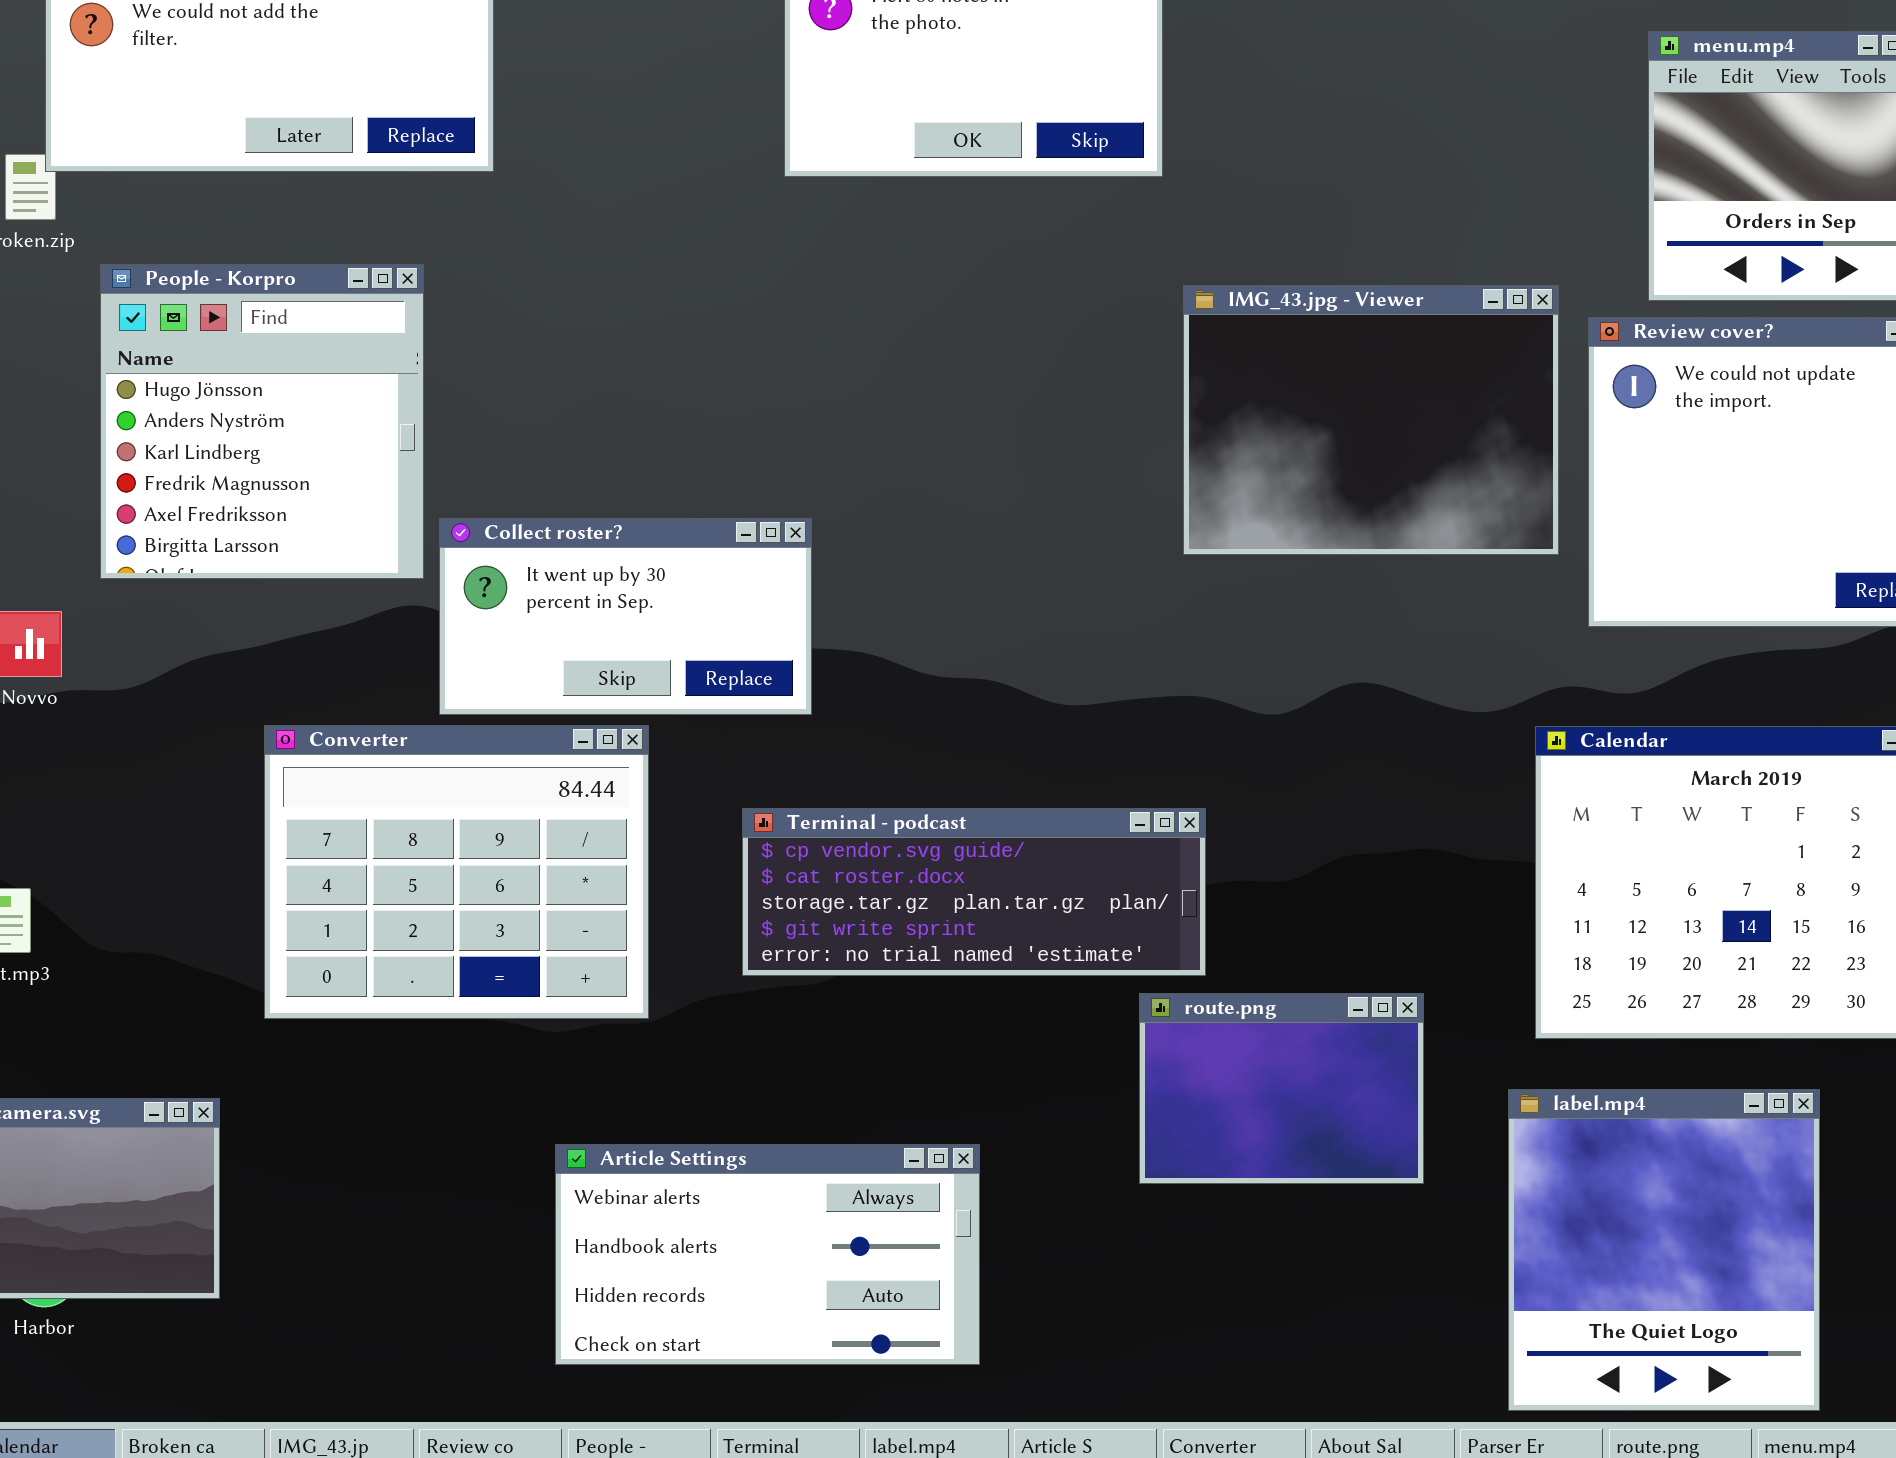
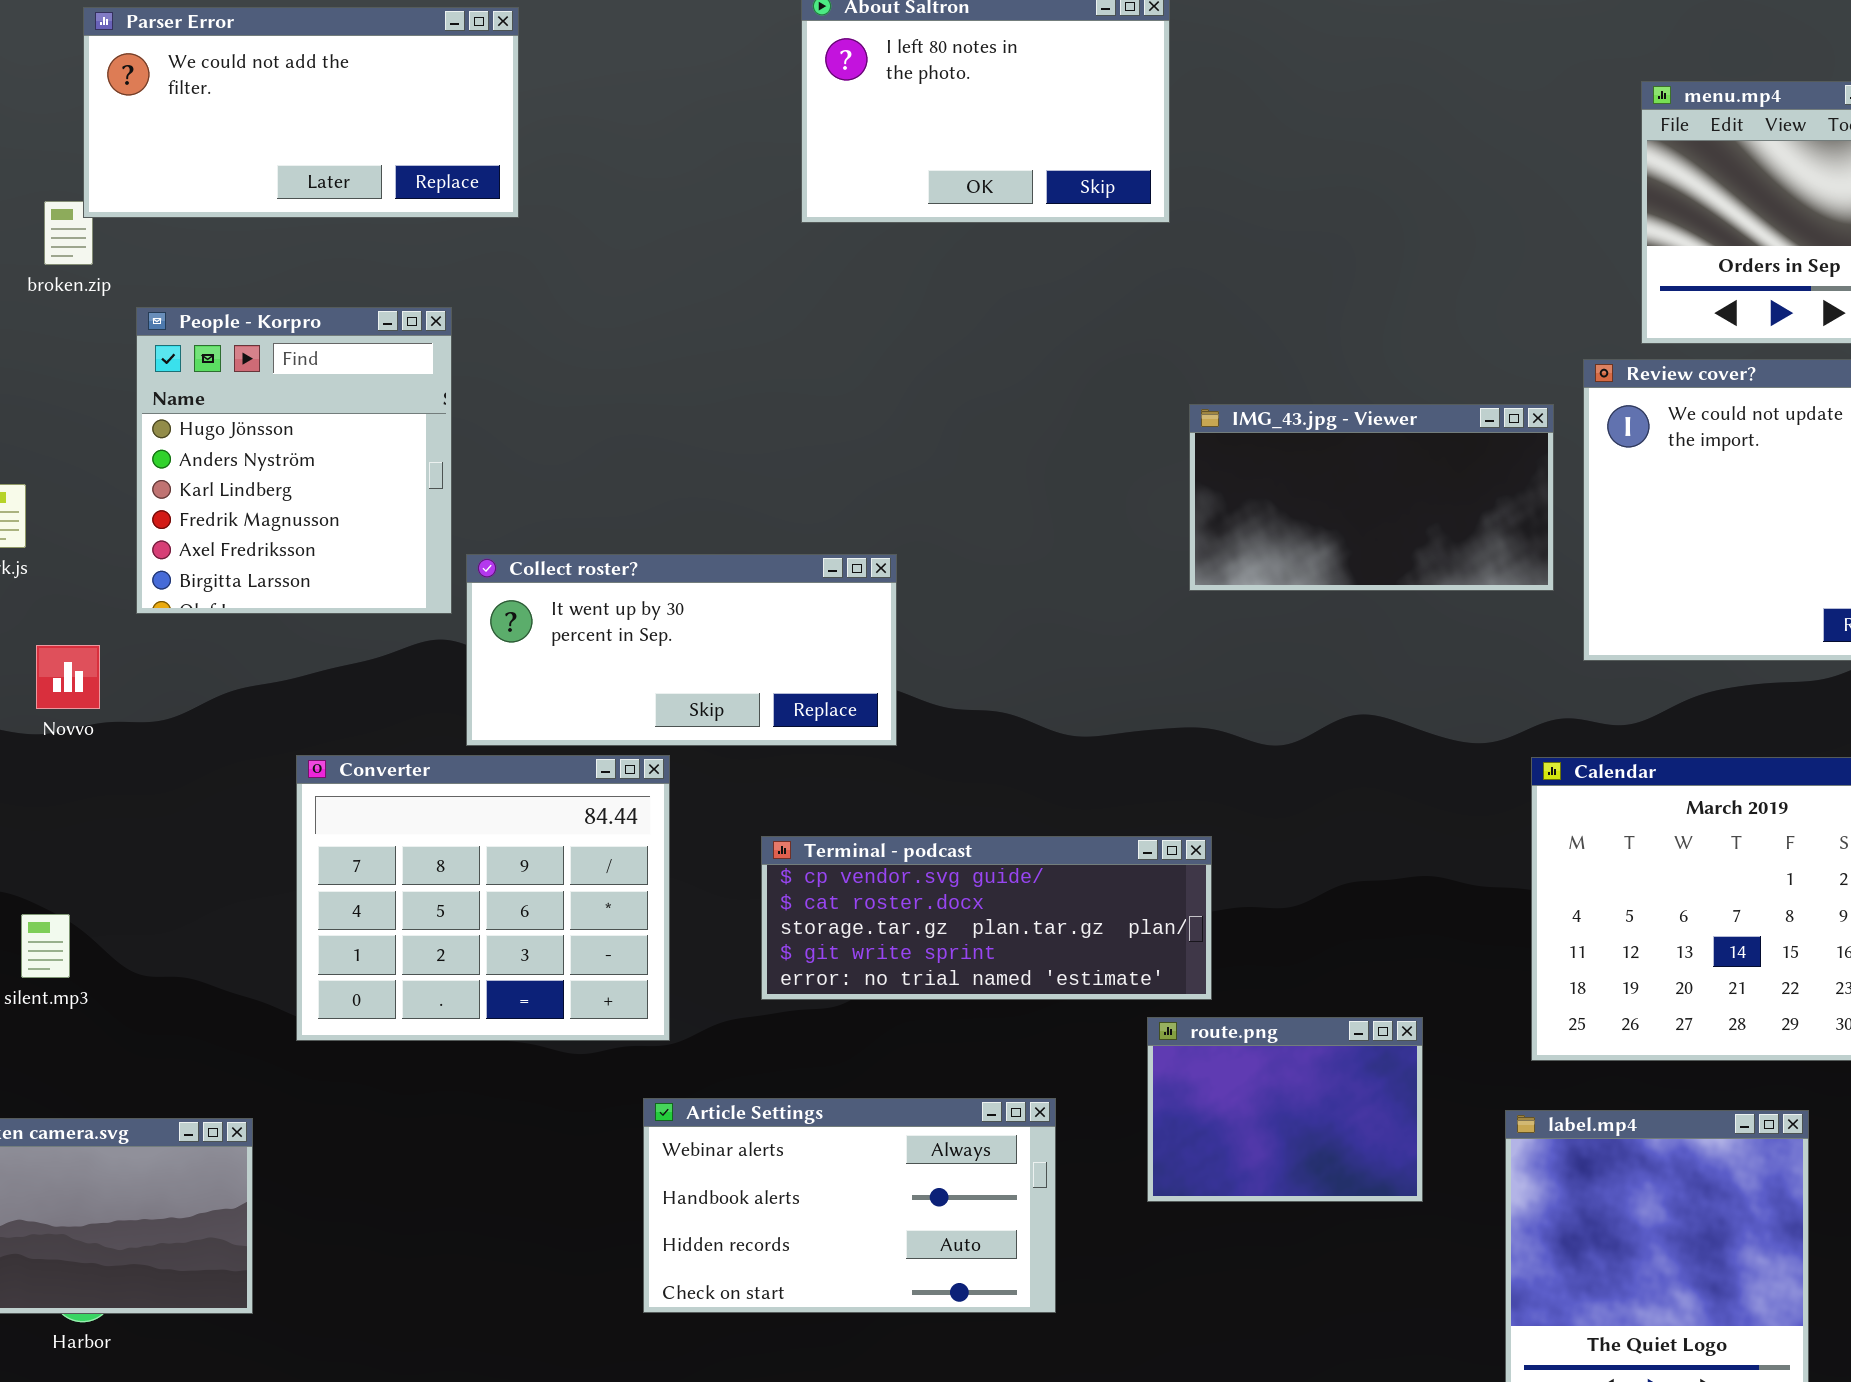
IMG_43.jpg - Viewer: [1183,285,1559,555] -> [1189,404,1554,591], resized
Collect roster?: [439,518,812,715] -> [466,554,897,746], resized
Article Settings: [555,1144,980,1365] -> [643,1098,1056,1313], moved

